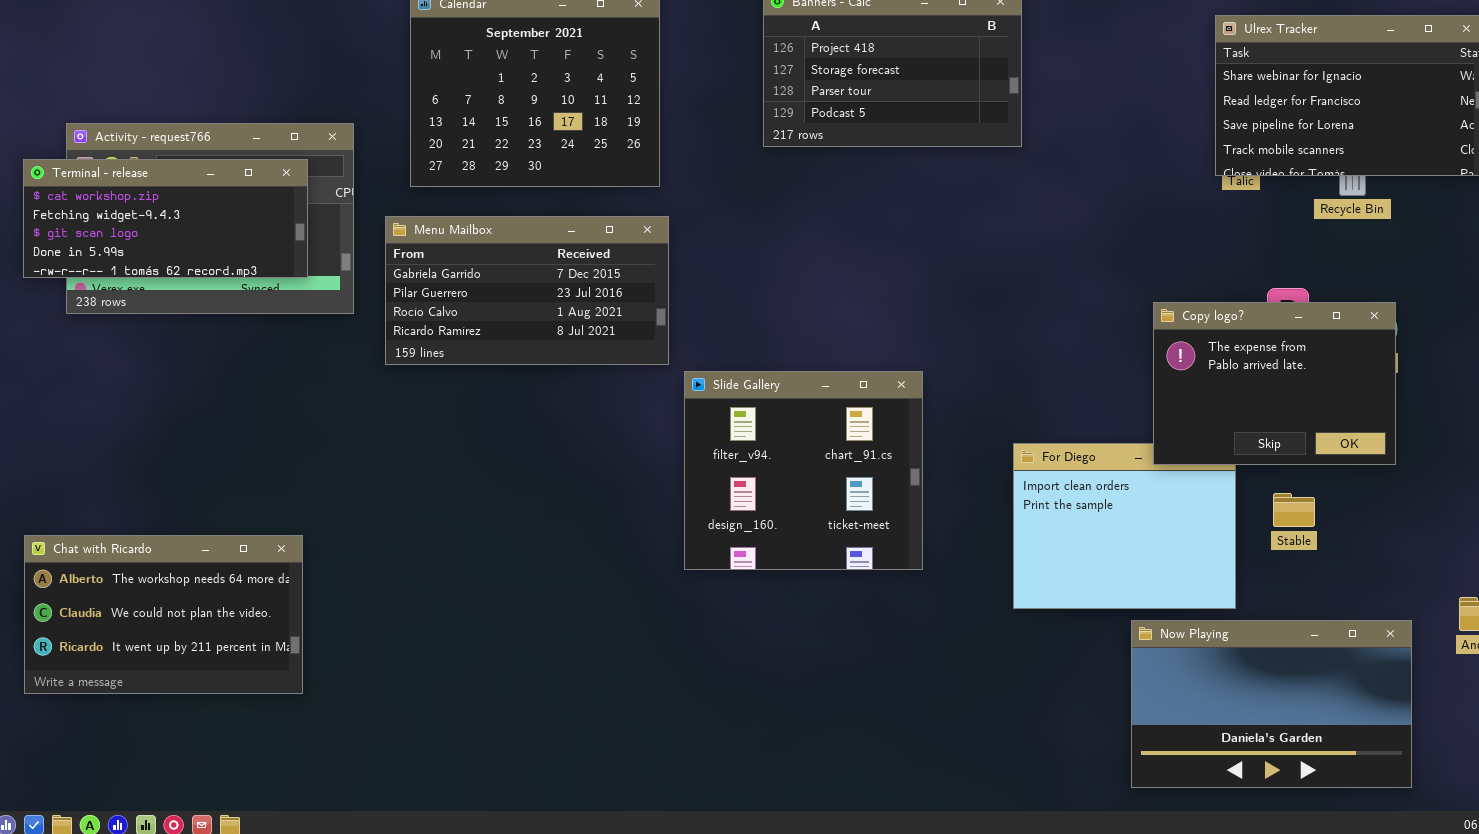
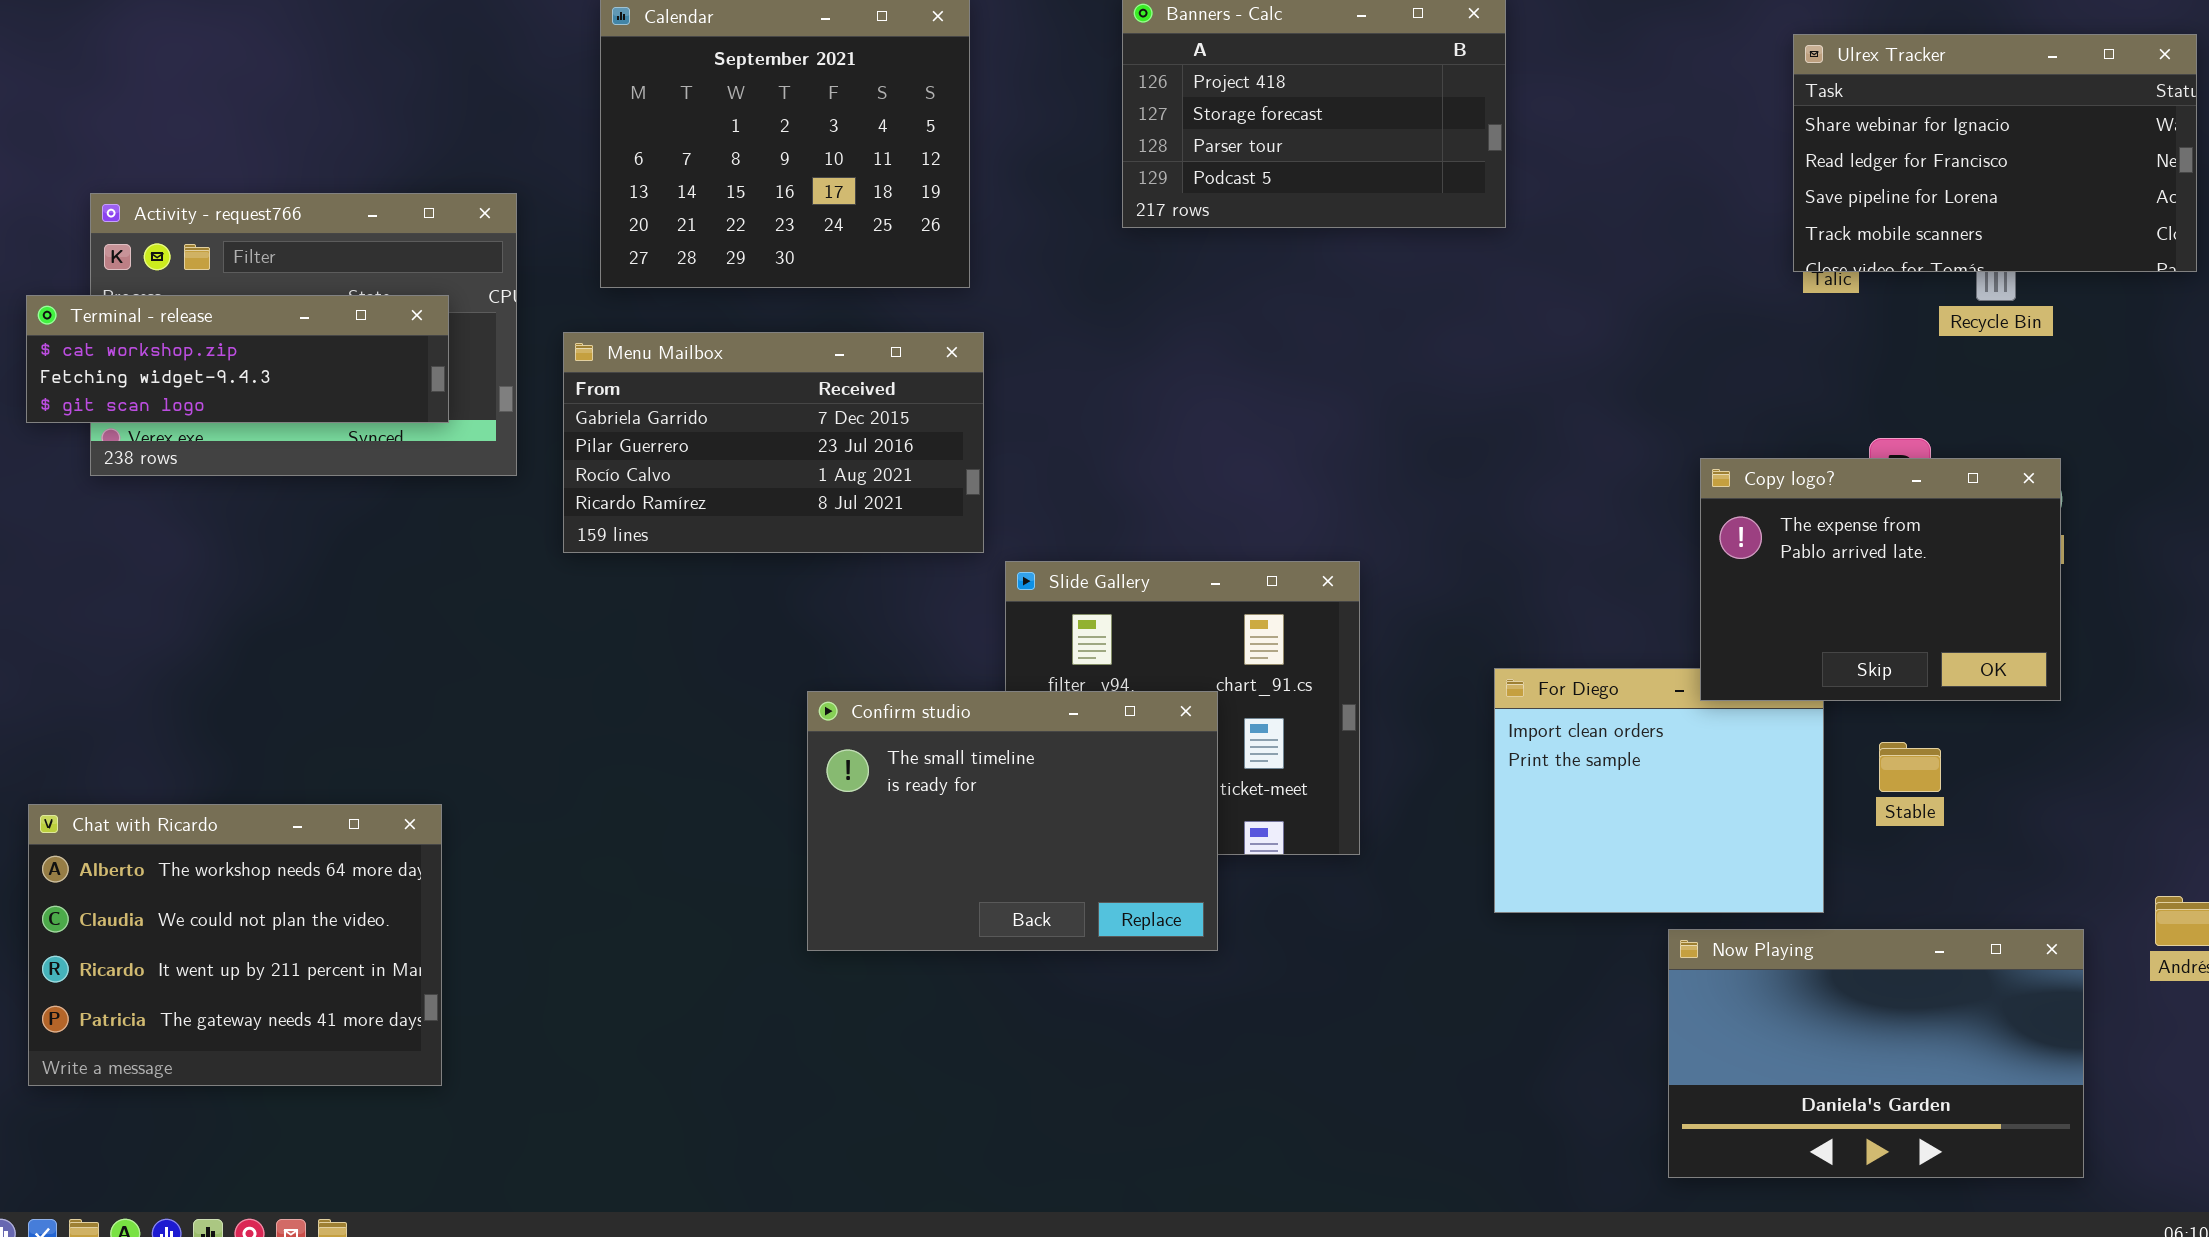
Terminal - release: [23,159,308,278] -> [26,295,449,423], resized
Confirm studio: none -> [807,691,1218,951], opened
Chat with Ricardo: [24,535,303,694] -> [28,804,442,1086], resized

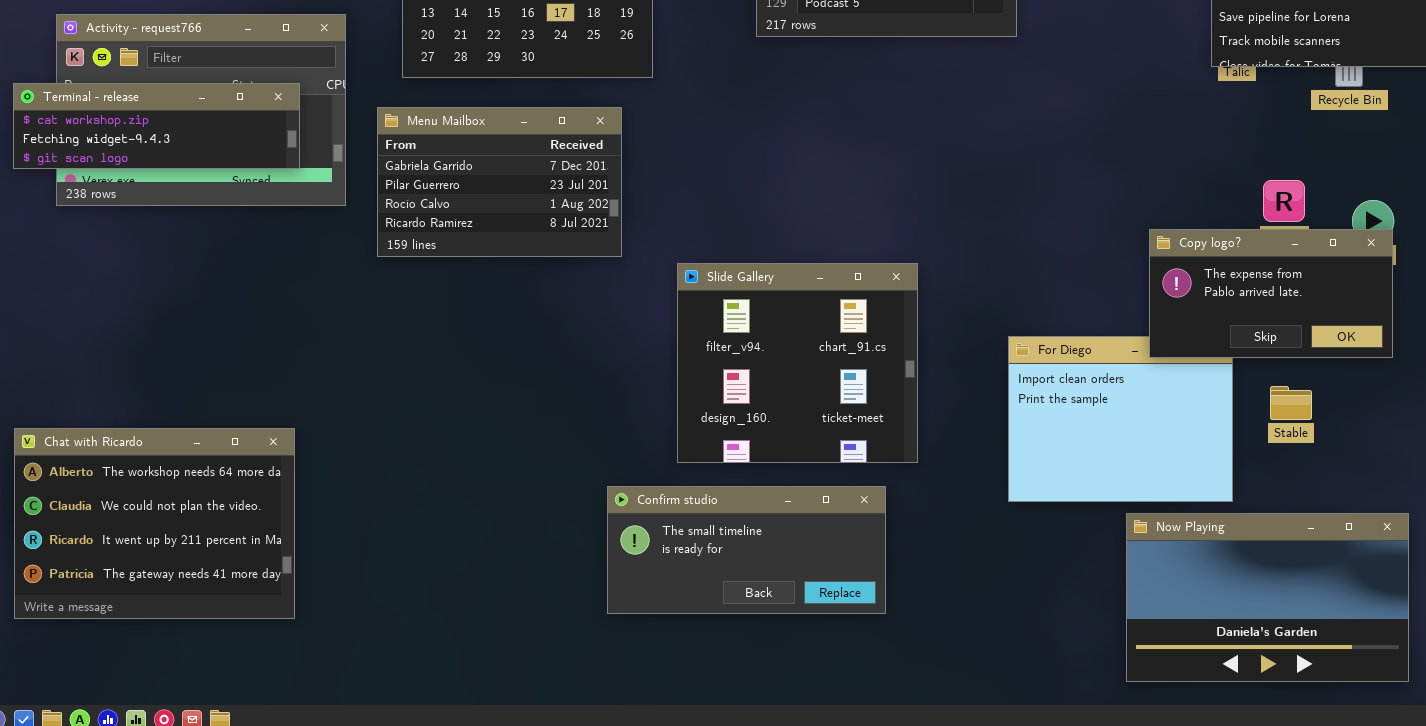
Menu Mailbox: [563,332,984,553] -> [377,107,622,257], resized
Copy logo?: [1700,458,2061,701] -> [1149,229,1393,358], resized
Confirm studio: [807,691,1218,951] -> [607,486,886,614], moved, resized

